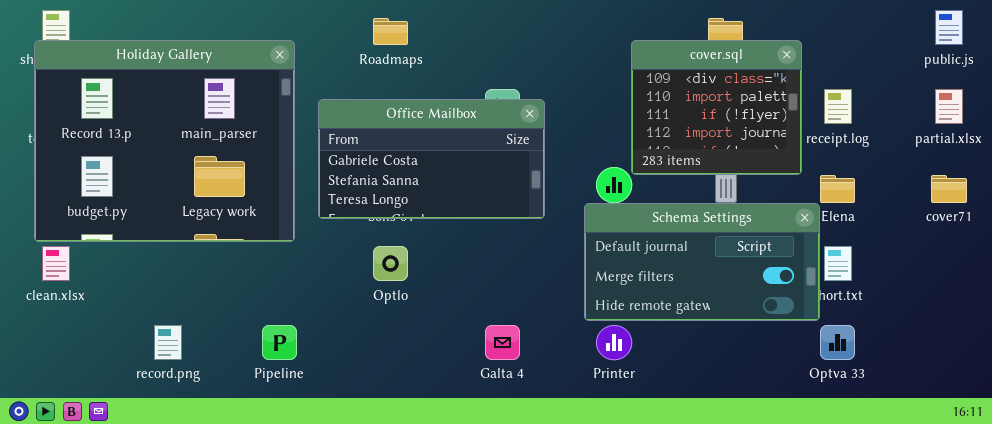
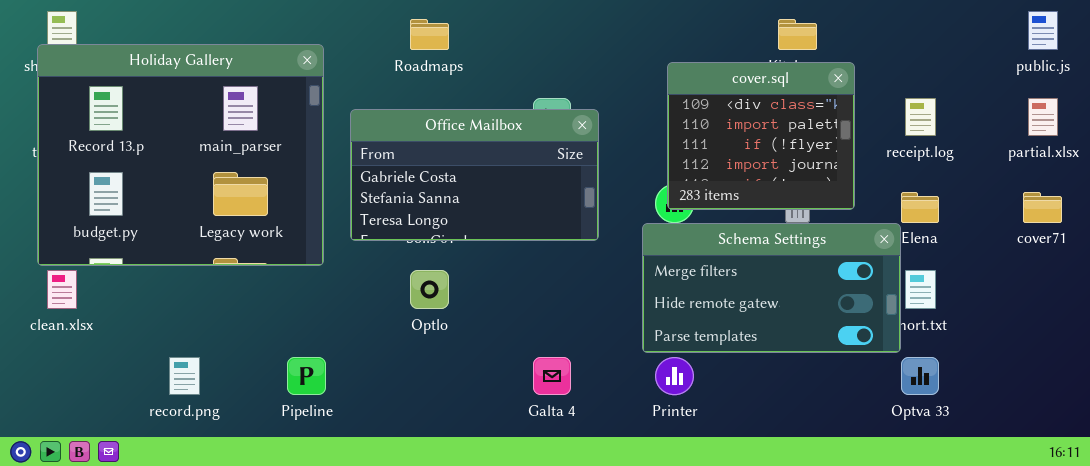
cover.sql: [631,40,802,175] -> [667,62,855,210], moved
Schema Settings: [584,203,820,321] -> [642,223,901,353], scrolled down 1 row

